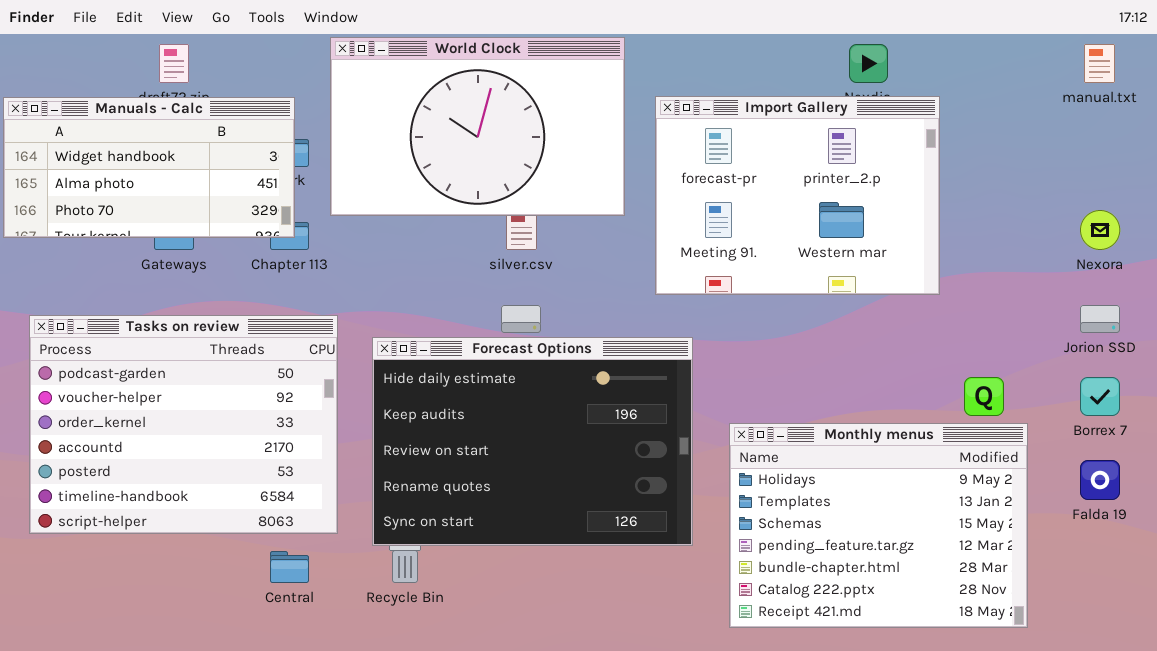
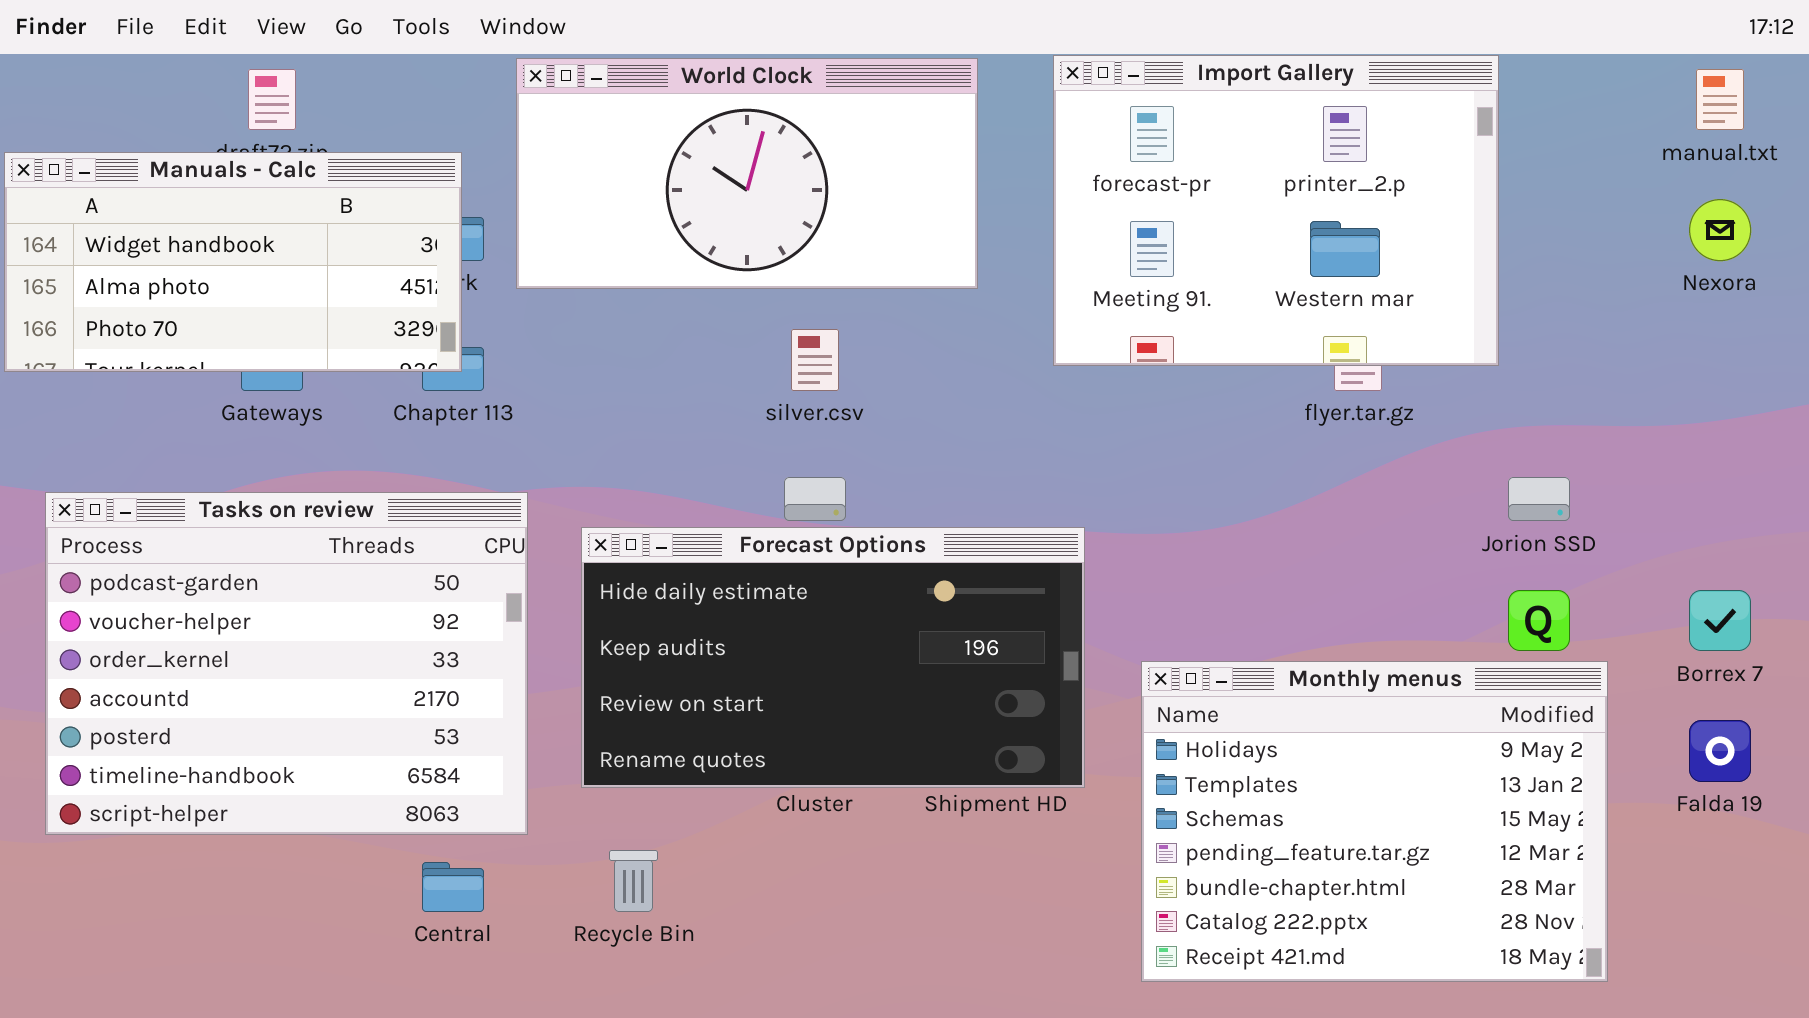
World Clock: [330,37,625,216] -> [516,58,978,289], resized
Import Gallery: [655,96,940,295] -> [1053,55,1499,366], moved
Nexora: [1080,210,1120,250] -> [1689,199,1751,261], moved
Jorion SSD: [1080,305,1120,333] -> [1508,477,1570,521], moved
Forecast Options: [372,337,693,546] -> [581,527,1085,788], resized

